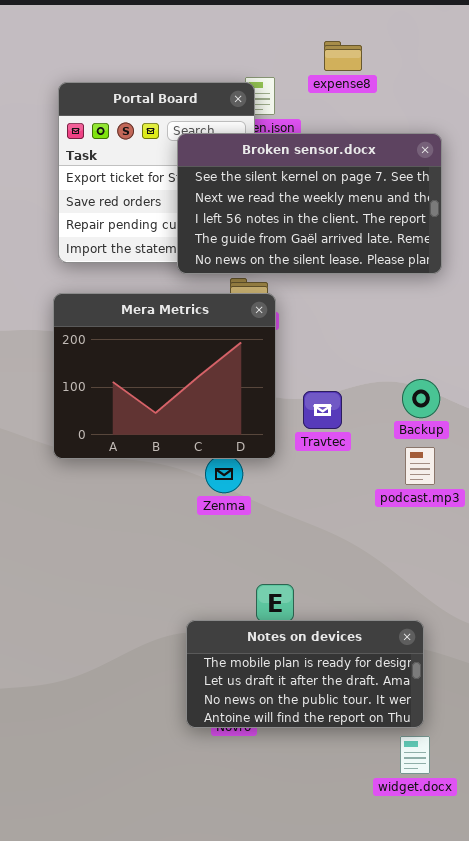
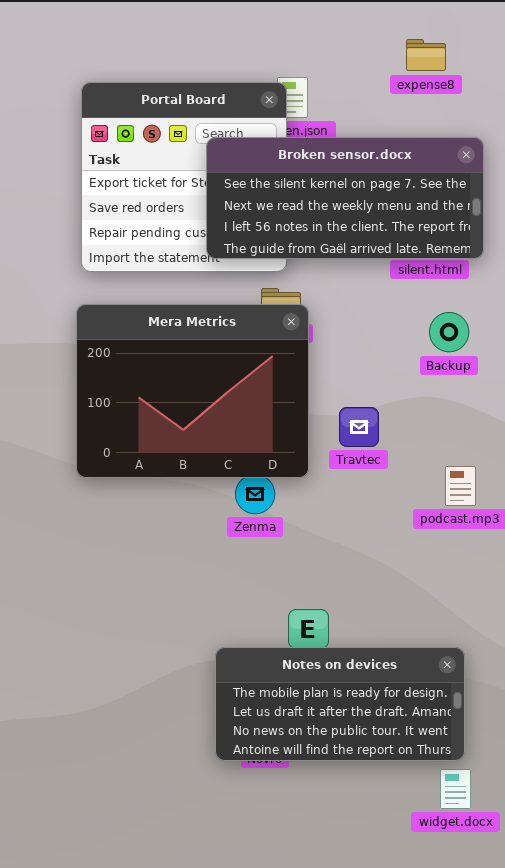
expense8: [324,41,362,71] -> [406,39,446,71], moved
Broken sensor.docx: [177,133,442,274] -> [206,137,484,259], resized
Backup: [402,379,440,418] -> [429,312,469,352], moved

